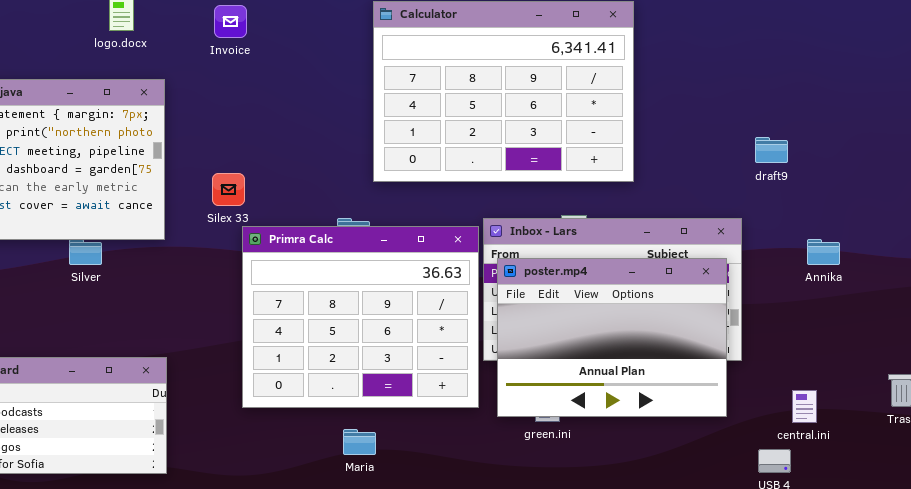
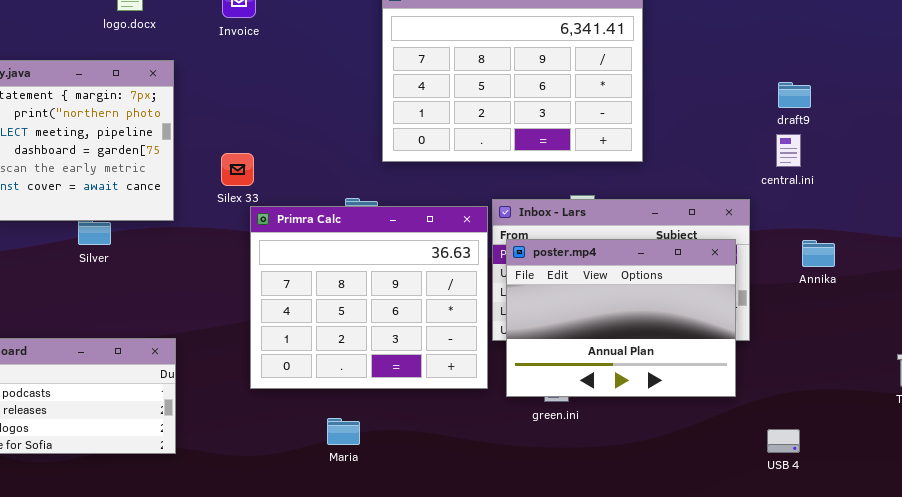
draft9: [755,137,788,163] -> [778,82,811,108], moved
Annika: [807,239,840,265] -> [802,240,835,267], moved
central.ini: [792,390,817,423] -> [776,134,801,167], moved
Maria: [343,429,376,455] -> [327,418,360,445], moved

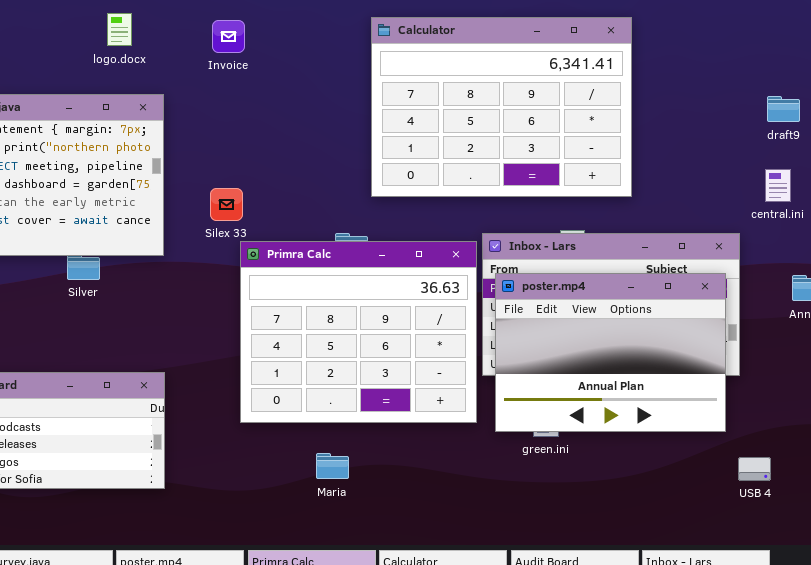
draft9: [778,82,811,108] -> [767,96,800,122], moved
USB 4: [767,429,800,453] -> [738,457,771,481], moved

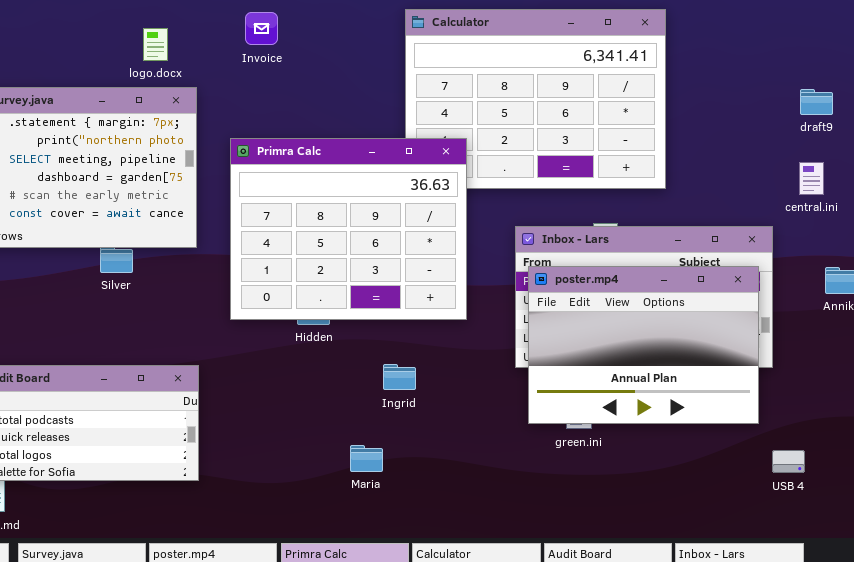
logo.docx: [107,13,132,46] -> [143,28,168,61], moved
Primra Calc: [240,241,477,423] -> [230,138,467,320], moved

